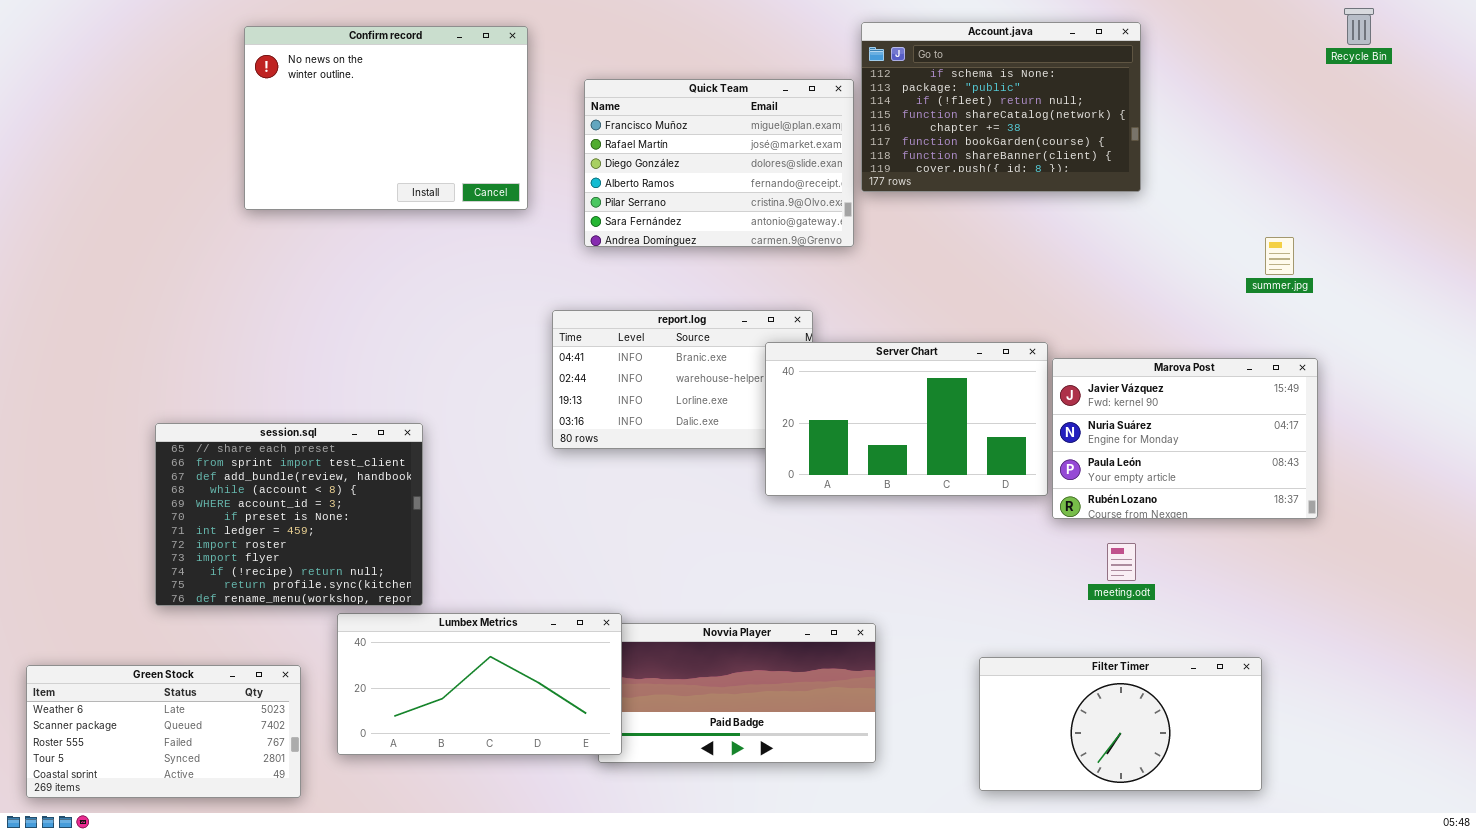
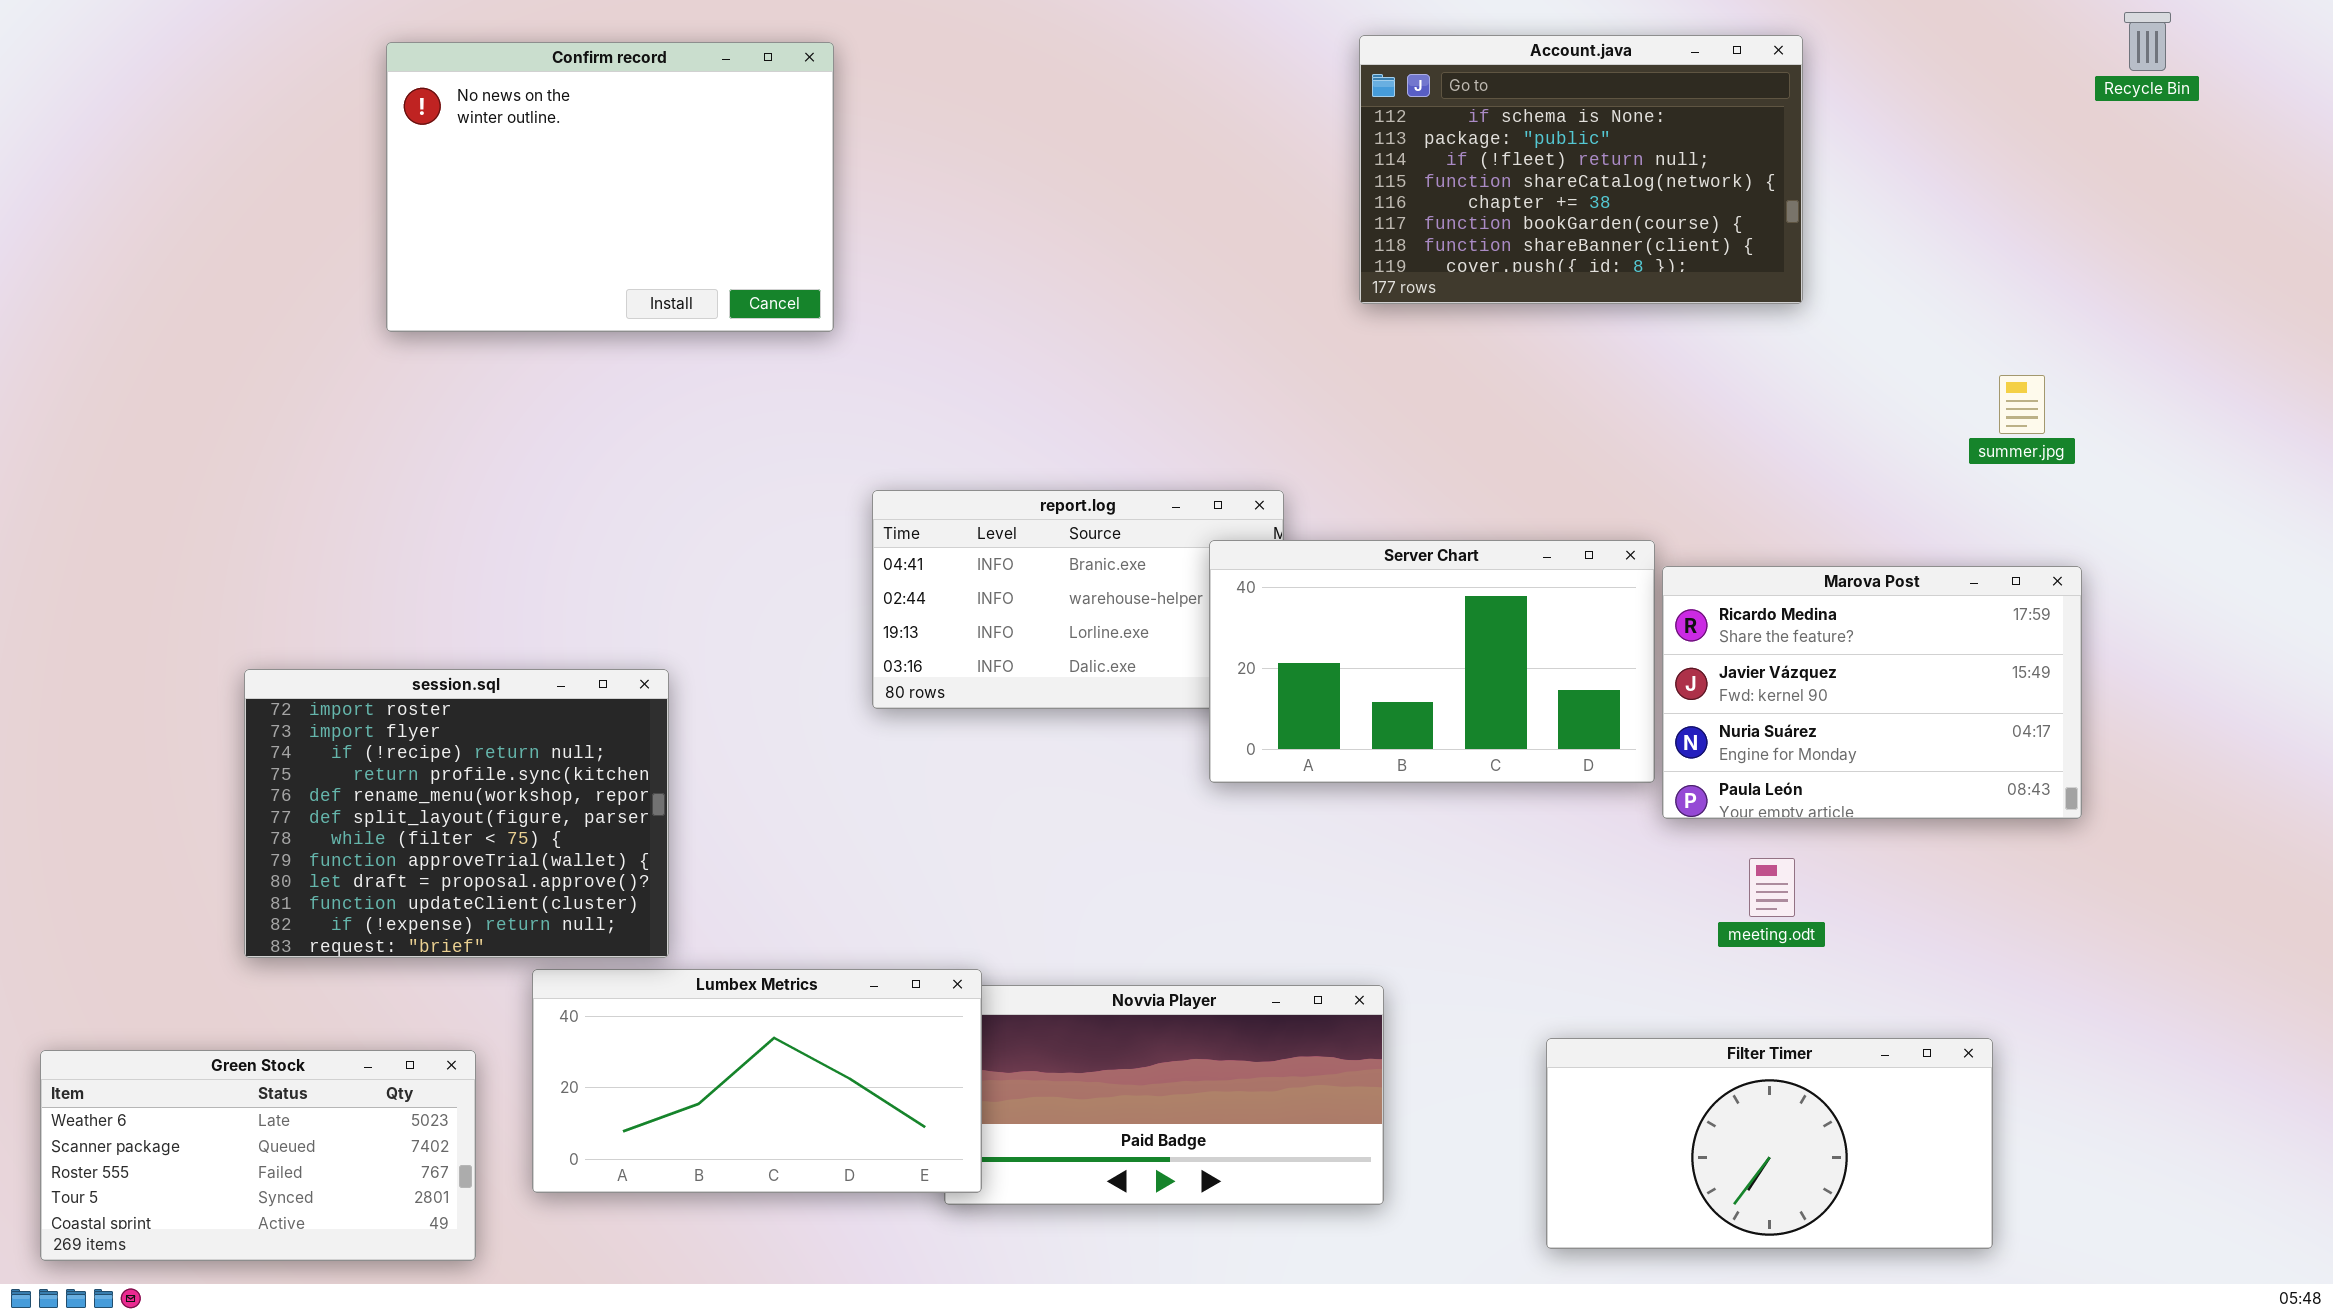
Quick Team: [584,79,854,247] -> none, closed
Marova Post: [1052,358,1318,519] -> [1662,566,2082,819], scrolled up 1 row
session.sql: [155,423,423,606] -> [244,669,669,958], scrolled down 7 rows

